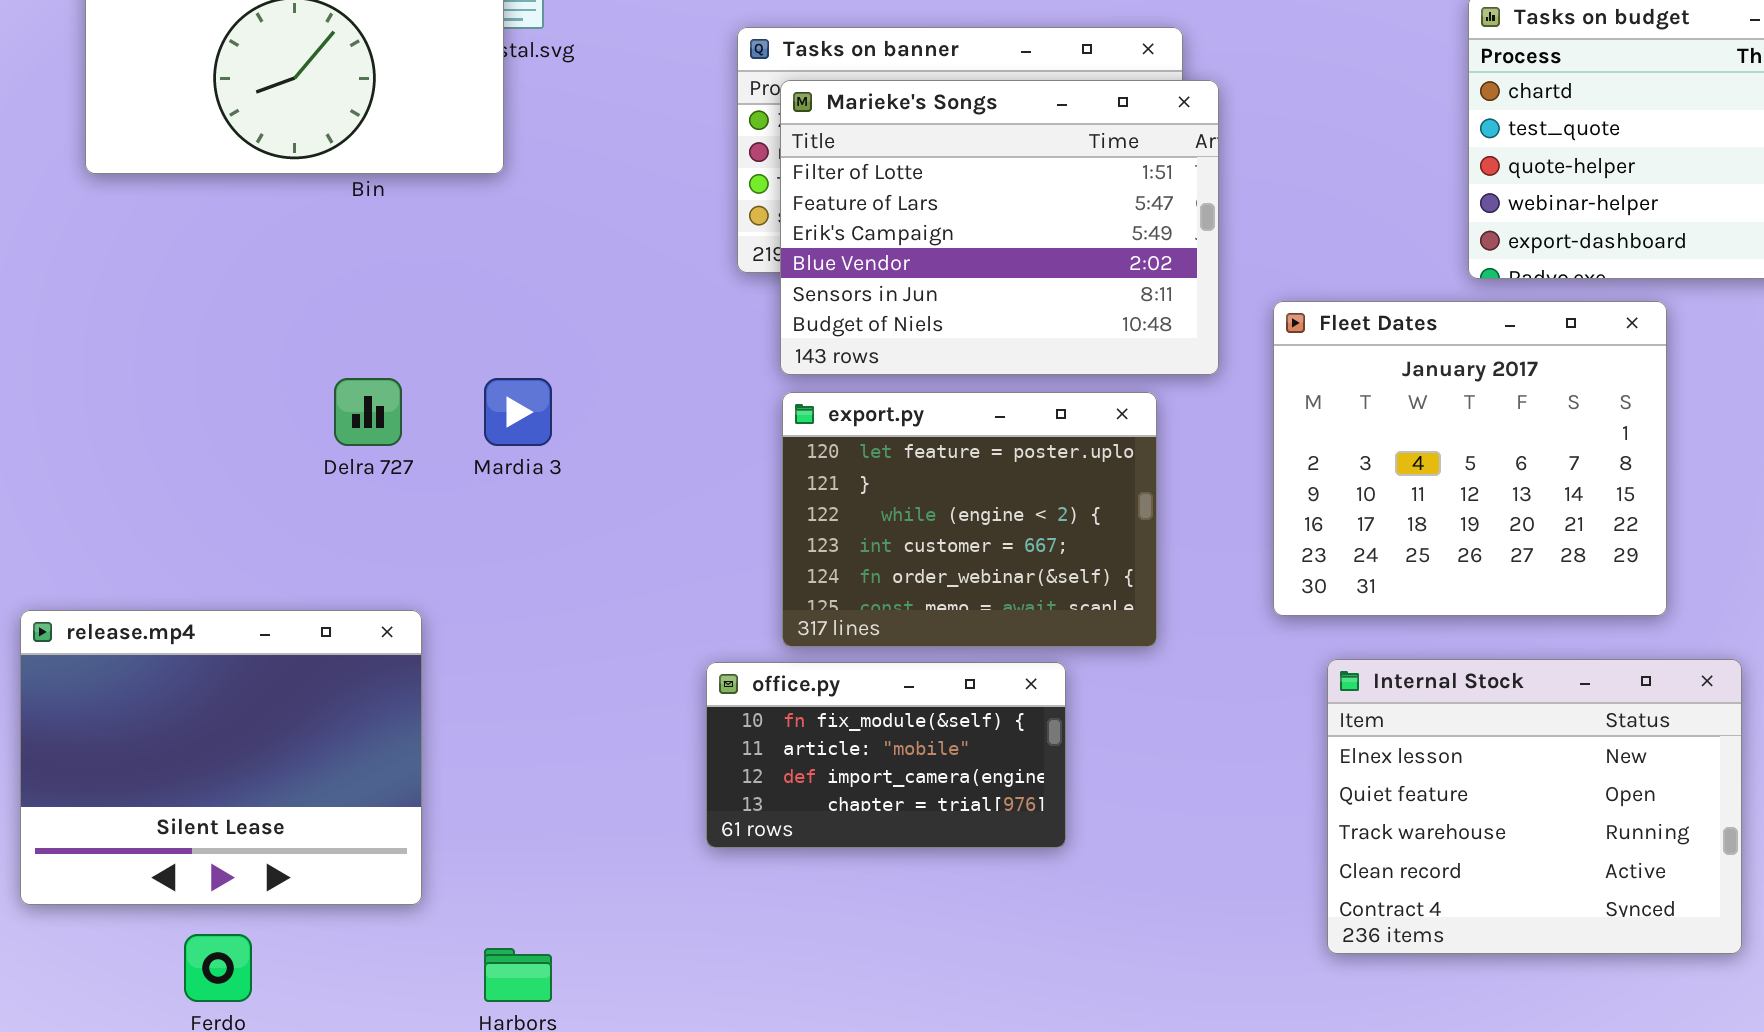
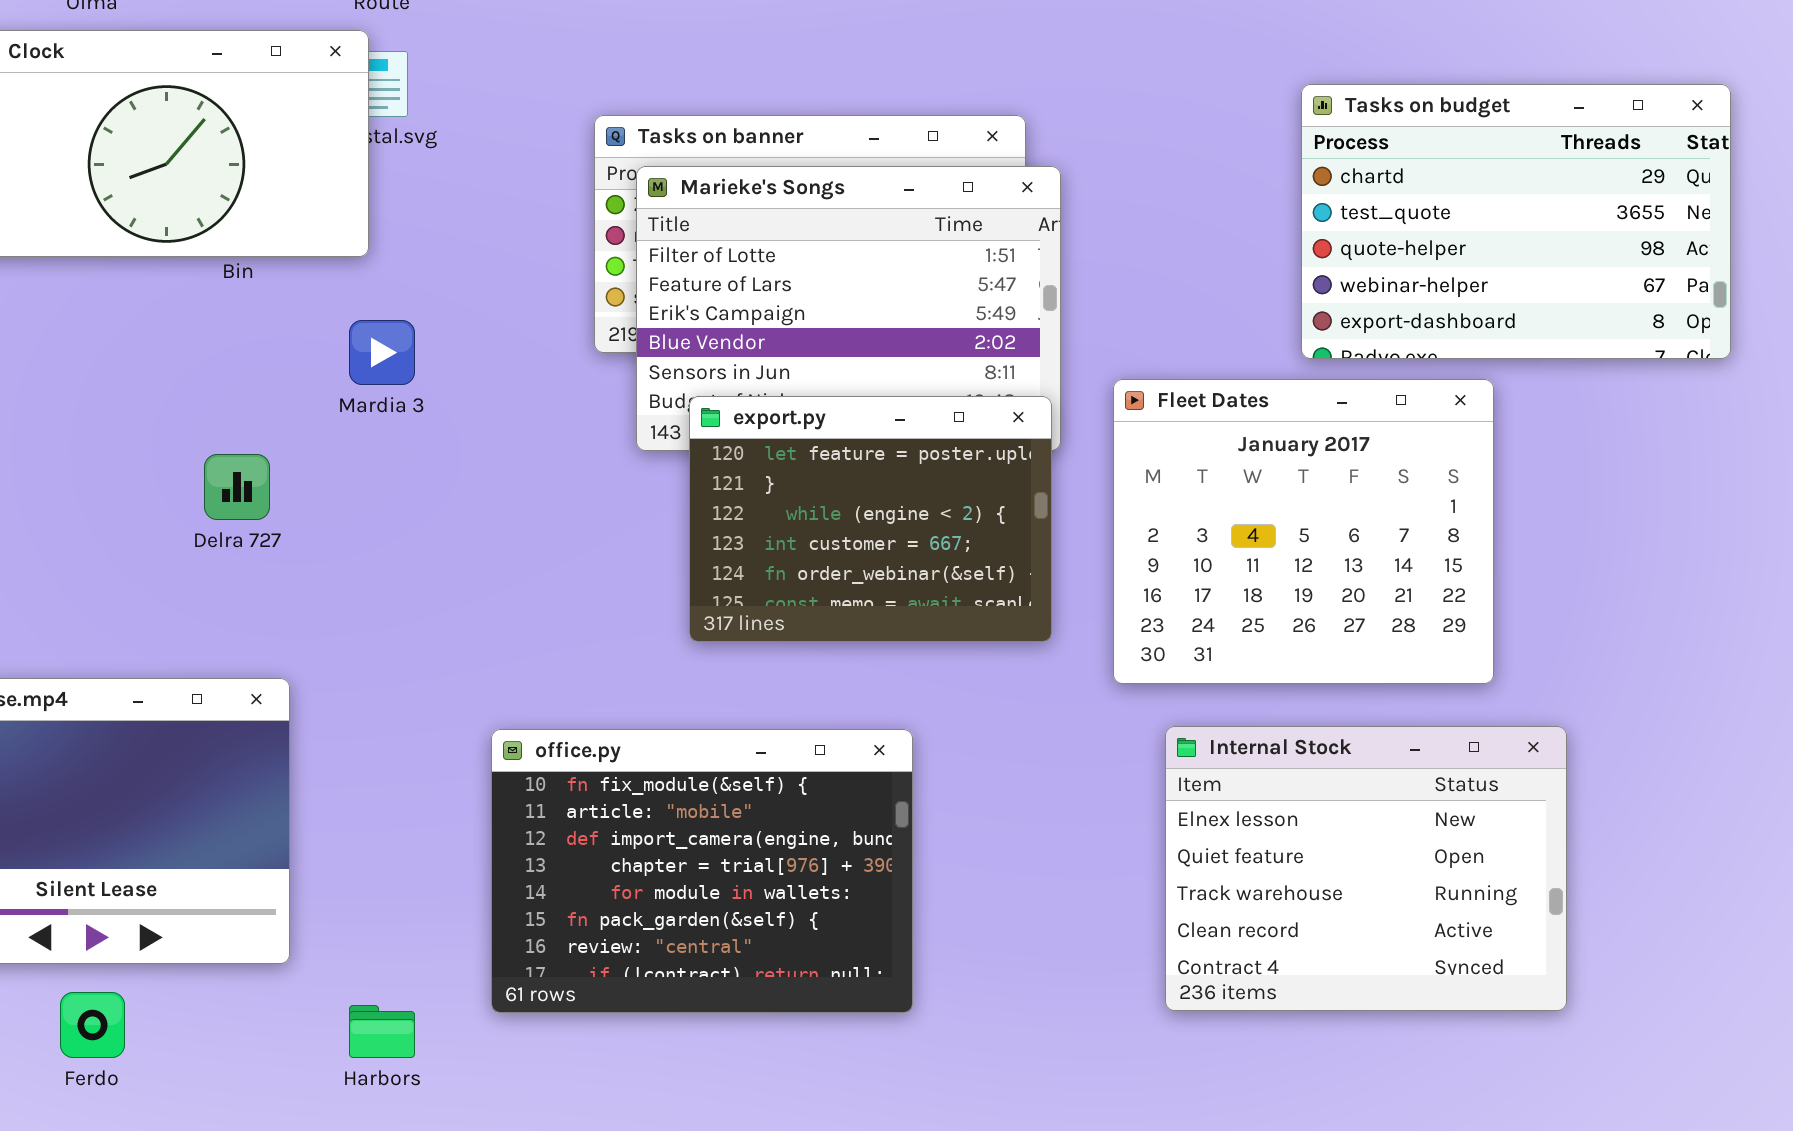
Mardia 3: [484,378,552,446] -> [349,320,415,385], moved
export.py: [782,392,1157,647] -> [689,396,1052,642], moved
office.py: [706,662,1066,848] -> [491,729,913,1013], resized

